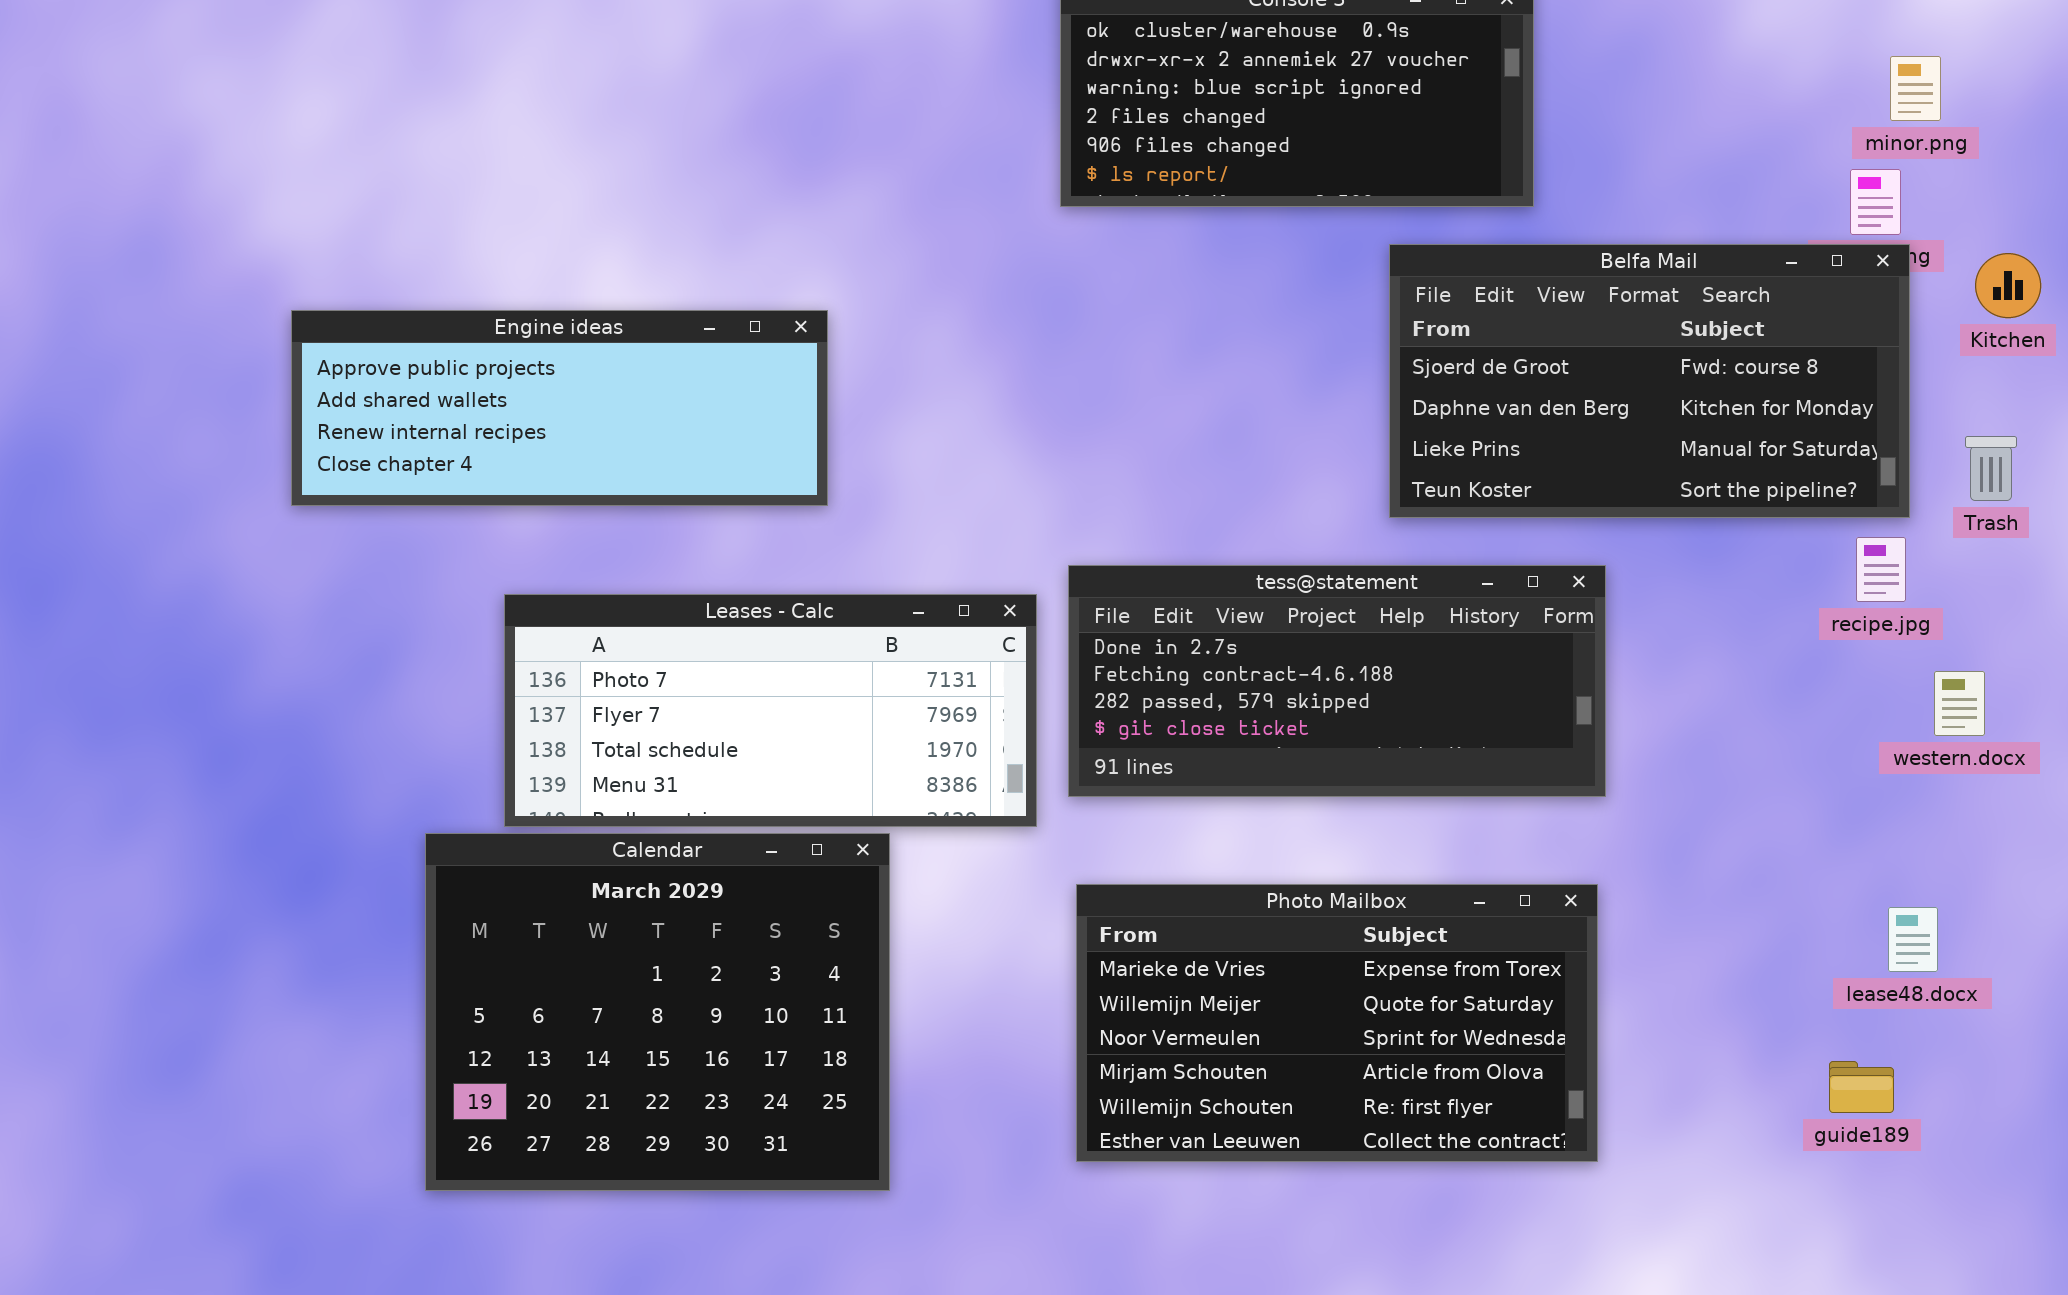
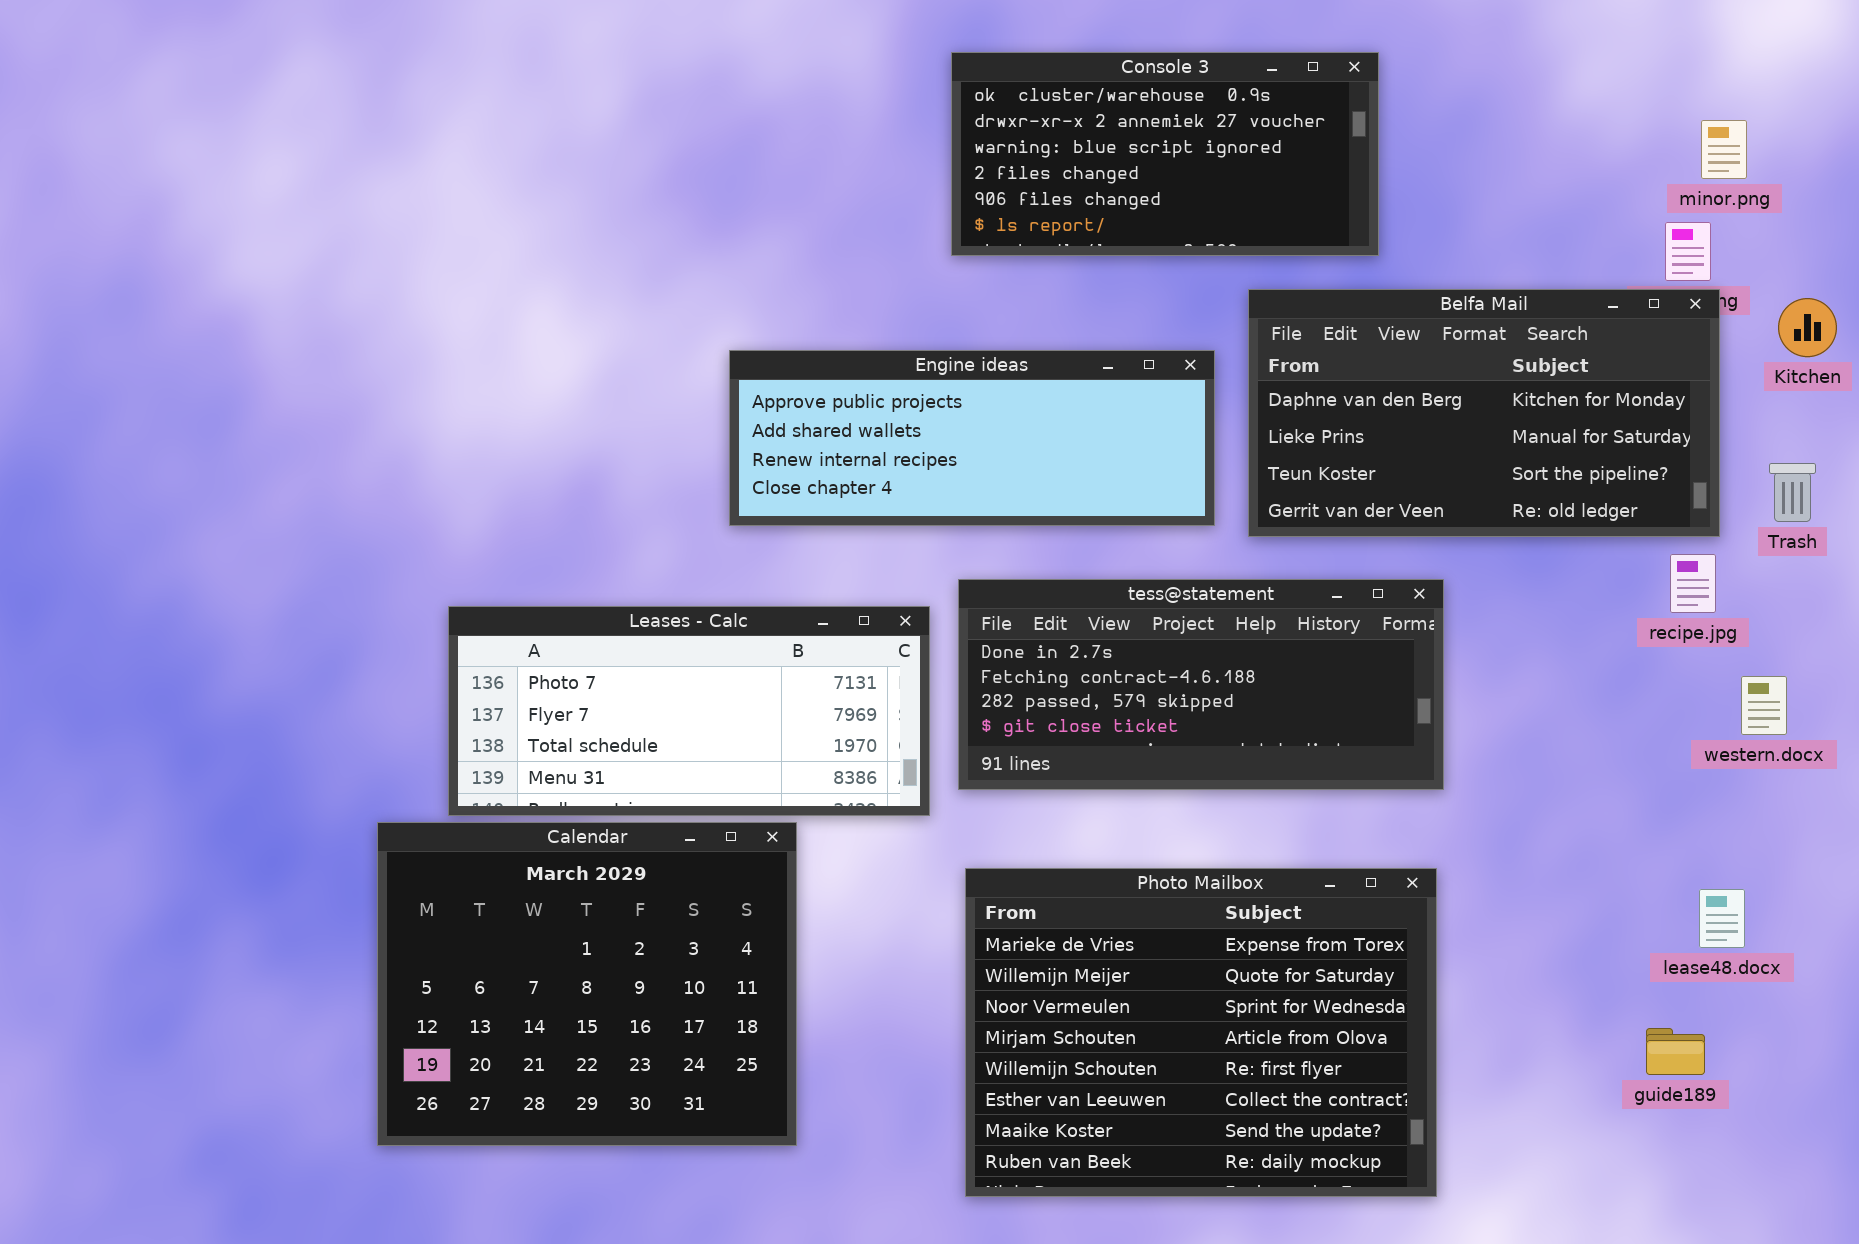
Belfa Mail: [1389,244,1910,518] -> [1248,289,1720,537], scrolled down 1 row
Engine ideas: [291,310,828,506] -> [729,350,1215,526], moved
Photo Mailbox: [1076,884,1598,1162] -> [965,868,1437,1197], resized

